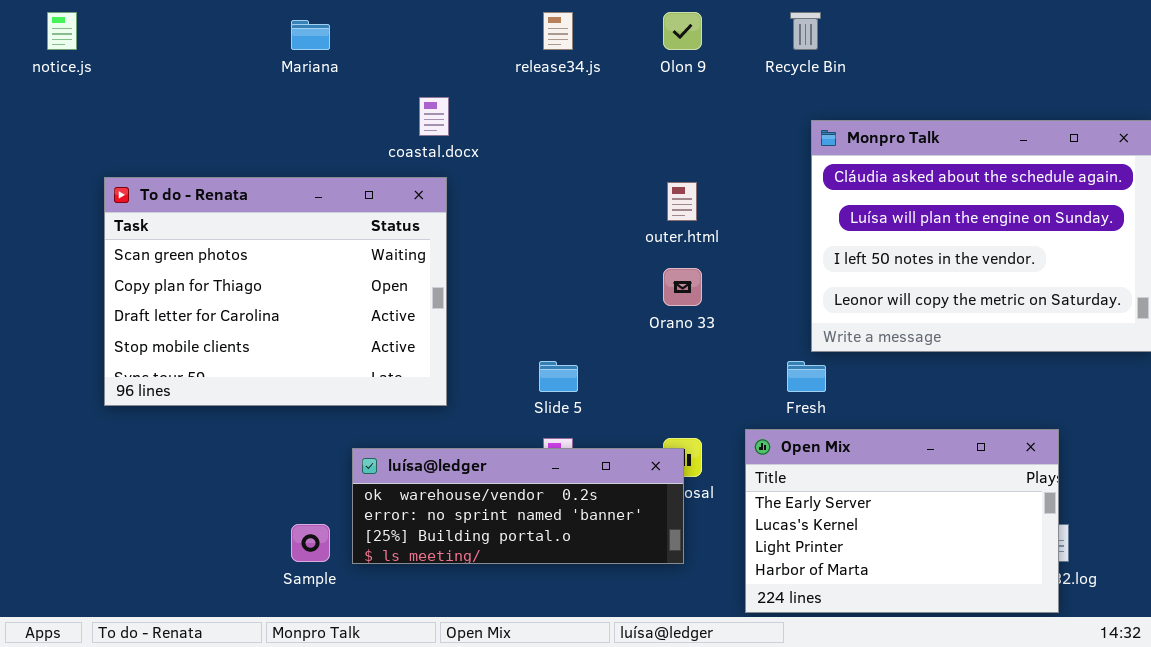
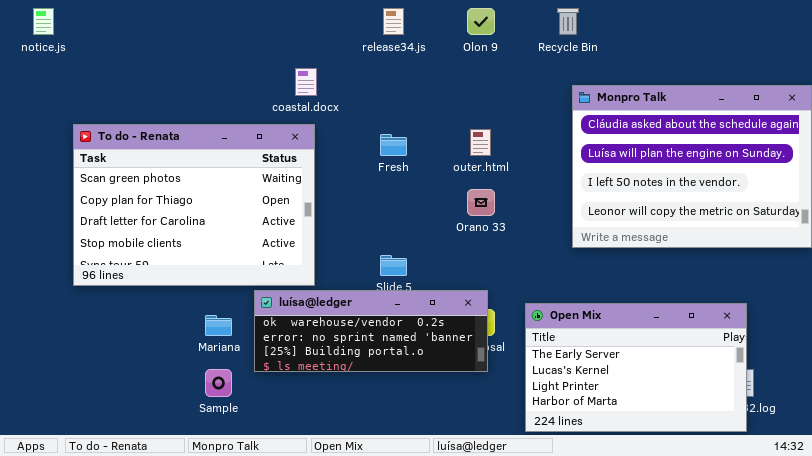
Mariana: [291,20,330,50] -> [205,315,232,336], moved
Fresh: [787,361,826,392] -> [380,134,407,156], moved
luísa@ledger: [352,448,684,564] -> [254,290,488,372], moved

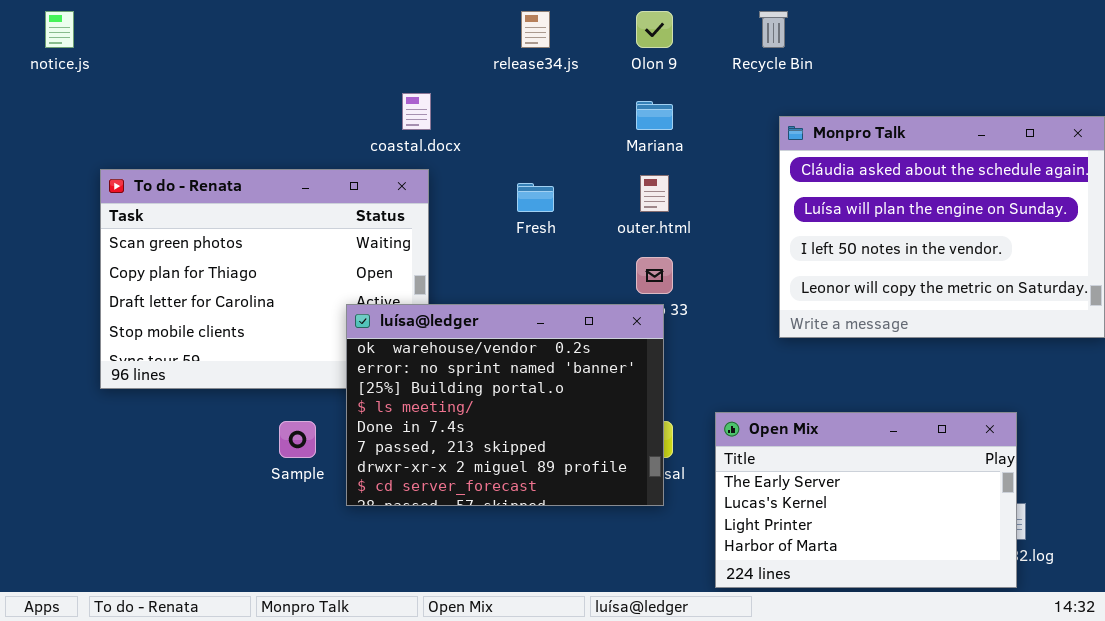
luísa@ledger: [254,290,488,372] -> [346,304,664,506], resized
Mariana: [205,315,232,336] -> [636,101,673,130], moved
Sample: [205,369,232,397] -> [279,421,316,458], moved

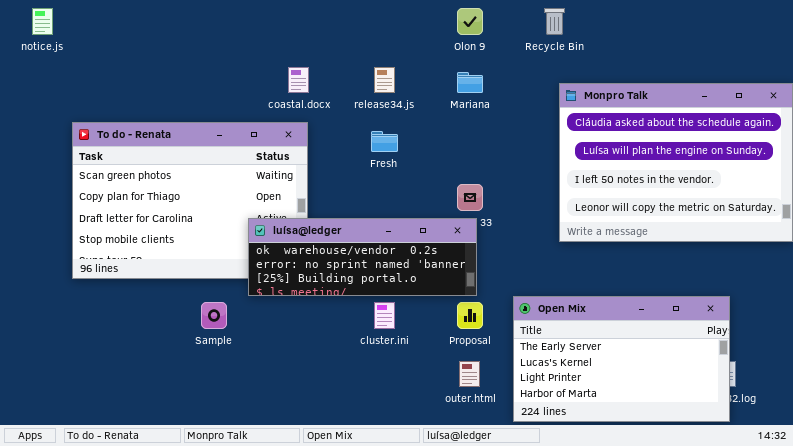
release34.js: [521,11,550,48] -> [374,67,395,93], moved
outer.html: [640,175,669,212] -> [459,361,480,387], moved
luísa@ledger: [346,304,664,506] -> [248,218,477,296], resized

